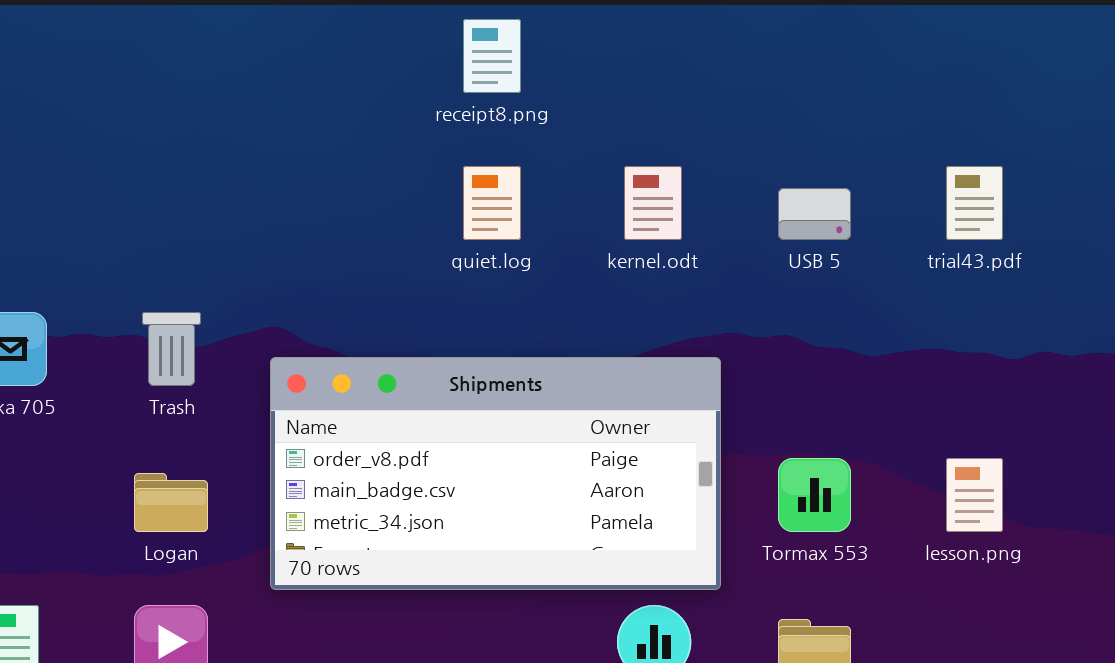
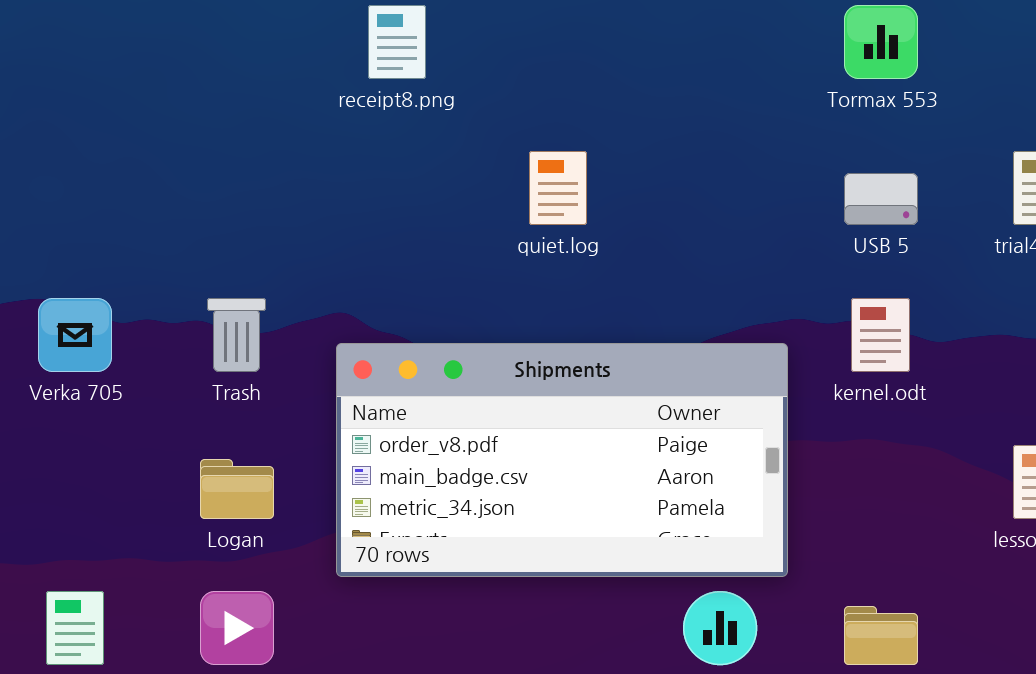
receipt8.png: [463,19,521,93] -> [368,5,426,79], moved
kernel.odt: [624,166,682,240] -> [851,298,910,372], moved
Tormax 553: [778,458,851,532] -> [844,5,918,79], moved

